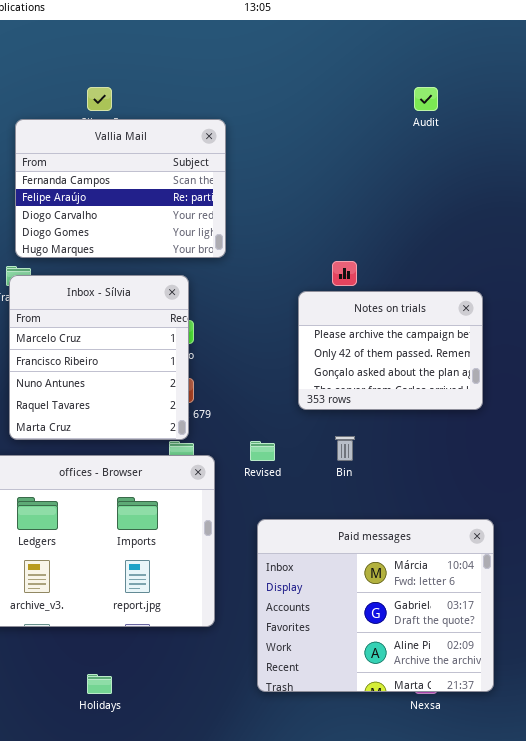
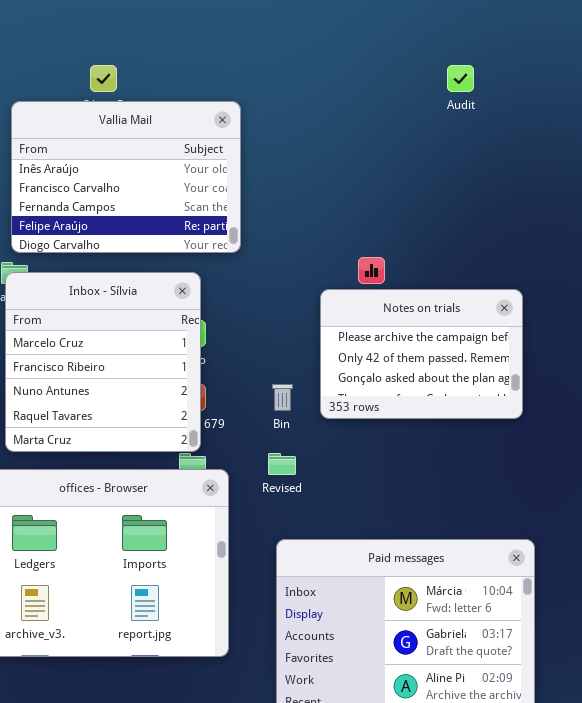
Vallia Mail: [15,119,226,258] -> [11,101,241,253], scrolled up 2 rows
Bin: [335,436,355,461] -> [272,384,293,411], moved

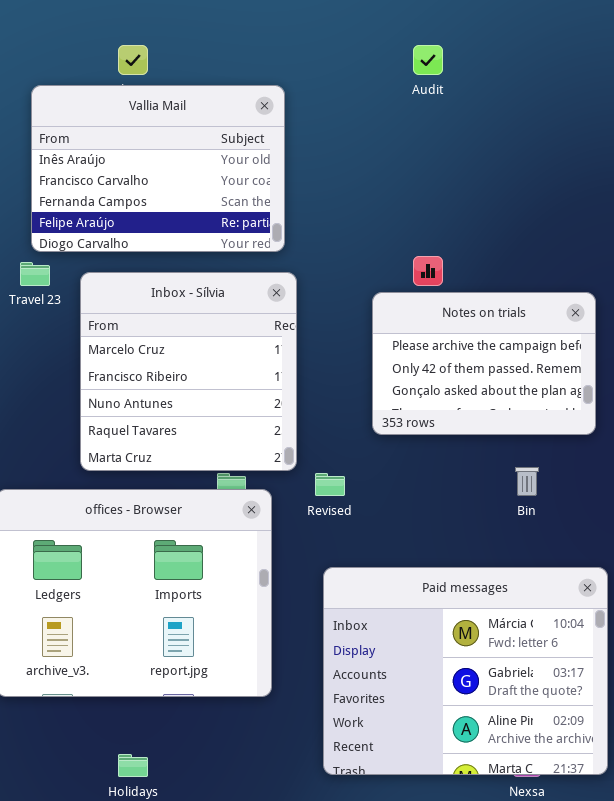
Audit: [447,65,474,92] -> [413,45,443,75], moved
Inbox - Sílvia: [5,272,201,452] -> [80,272,297,471], moved
Bin: [272,384,293,411] -> [515,467,539,496], moved

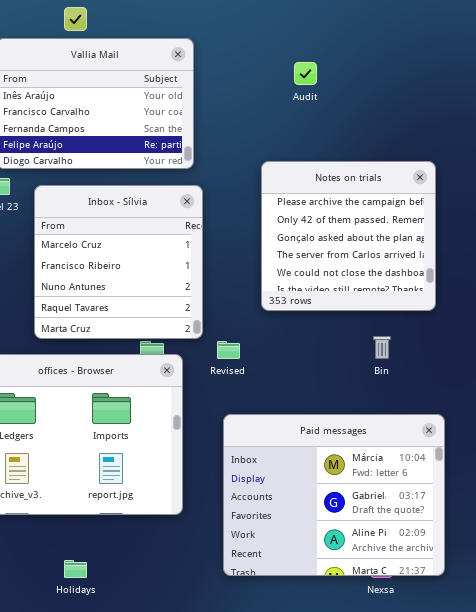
Audit: [413,45,443,75] -> [294,62,317,85], moved
Notes on trials: [372,292,596,435] -> [261,161,436,311], resized

